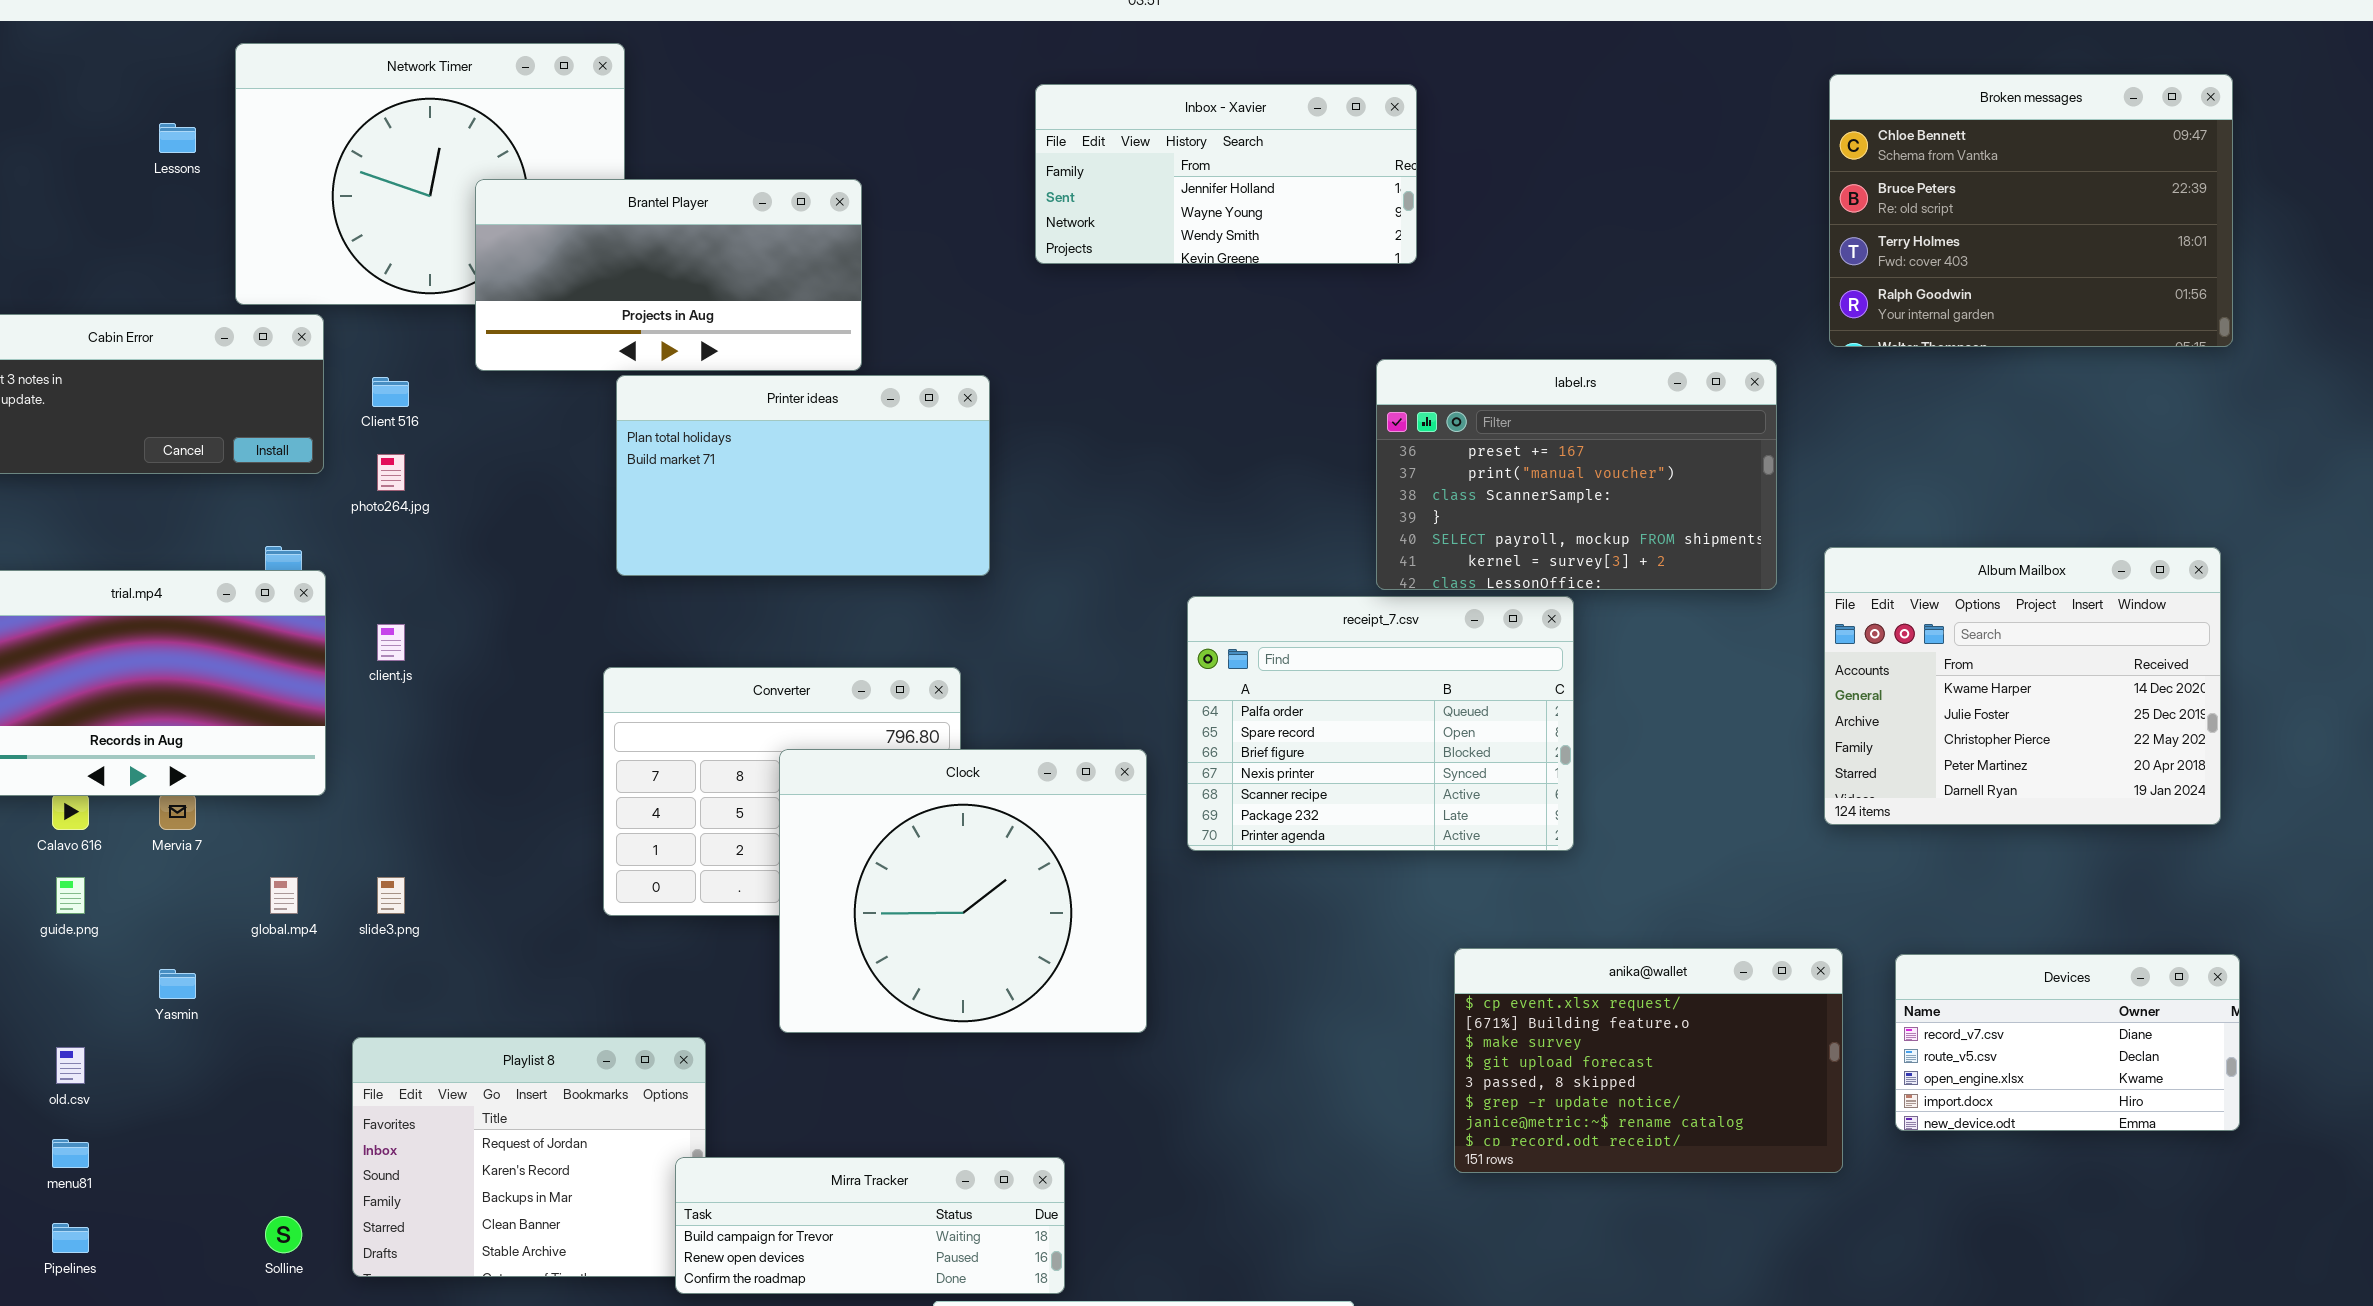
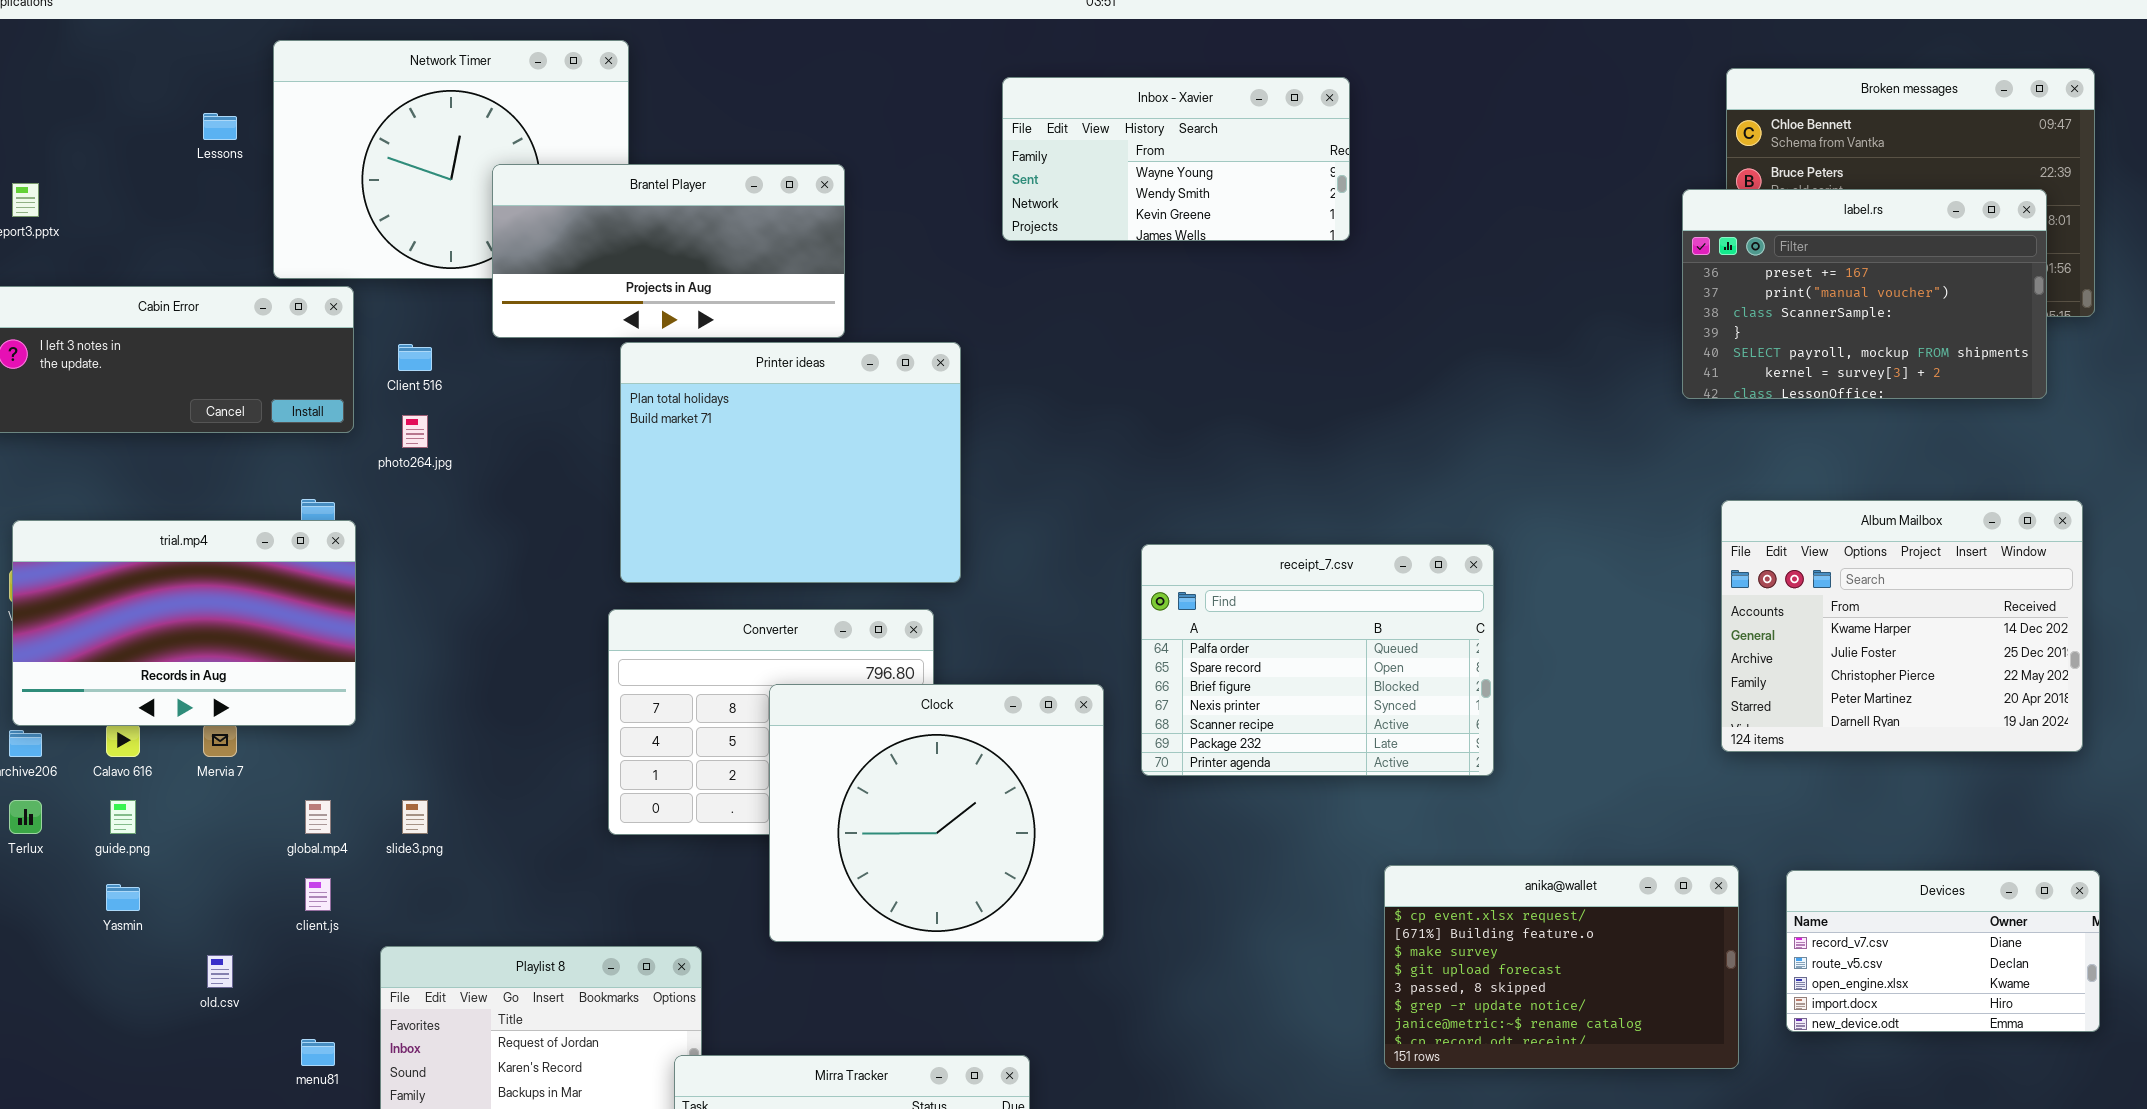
Inbox - Xavier: [1035,84,1417,264] -> [1002,77,1350,241], scrolled down 1 row
label.rs: [1376,359,1777,590] -> [1682,189,2047,399], moved
Printer ideas: [616,375,990,576] -> [620,342,961,583], resized
client.js: [377,624,405,661] -> [305,878,331,911], moved
Yasmin: [159,969,196,999] -> [106,884,140,911], moved
old.csv: [56,1047,85,1084] -> [207,955,233,988], moved
menu81: [52,1139,89,1168] -> [301,1039,335,1066], moved

